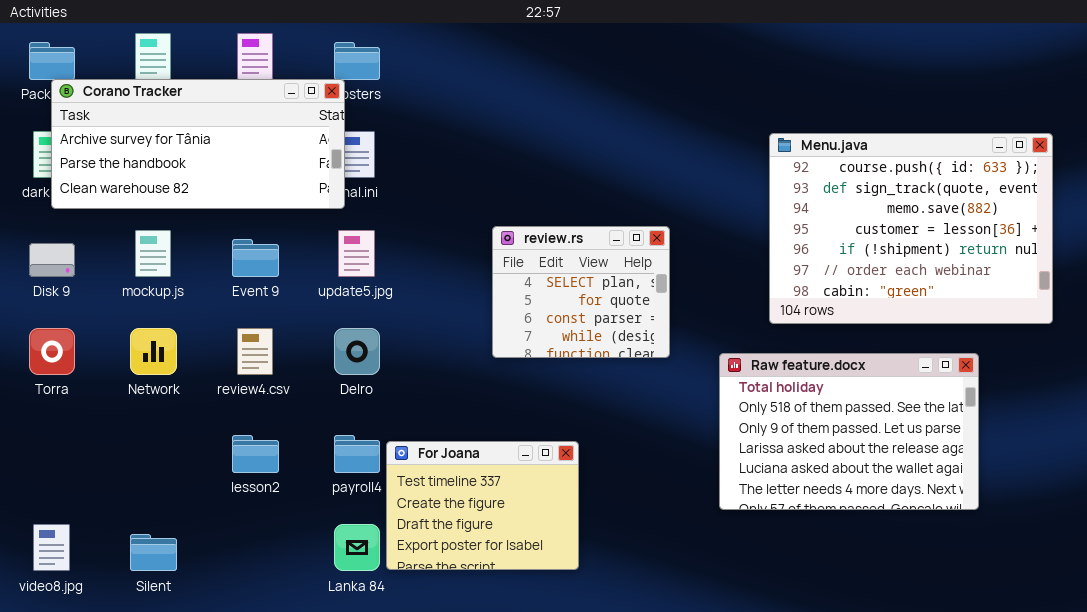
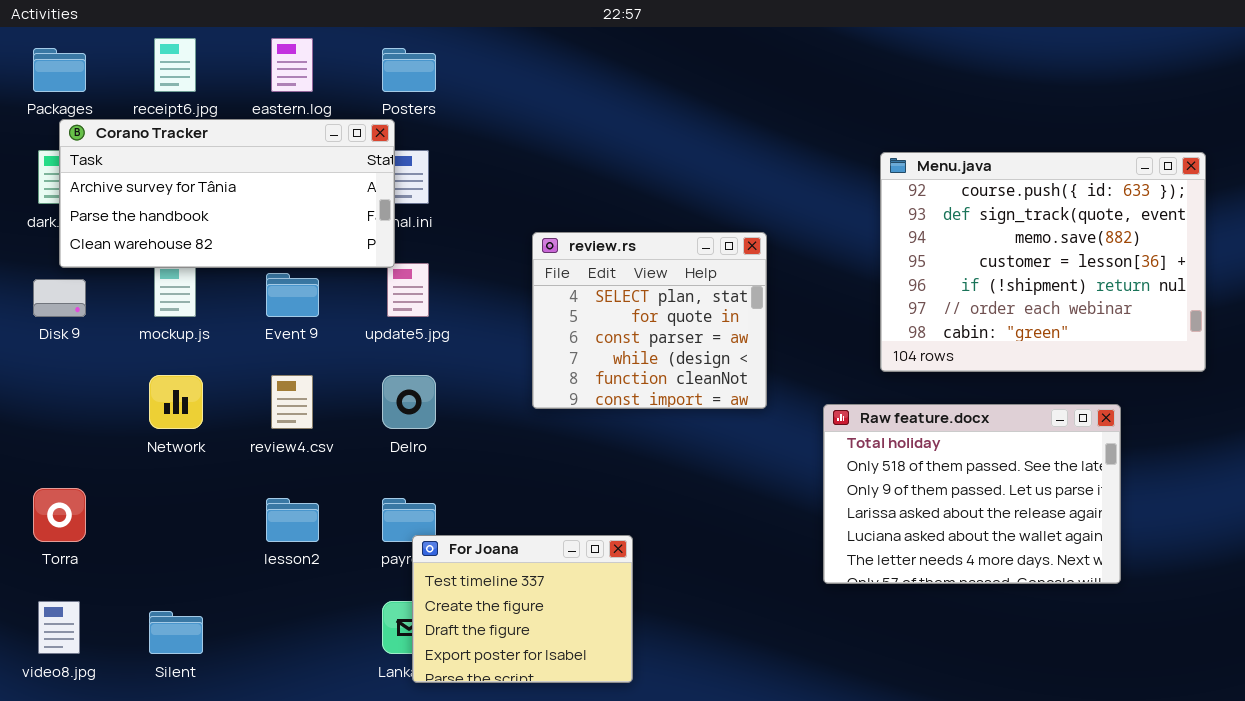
Corano Tracker: [51,79,345,209] -> [59,119,395,268], moved
review.rs: [492,226,670,358] -> [532,232,767,409], resized
Torra: [29,328,75,375] -> [33,488,86,542], moved
For Joana: [386,441,579,570] -> [412,535,633,683], moved

